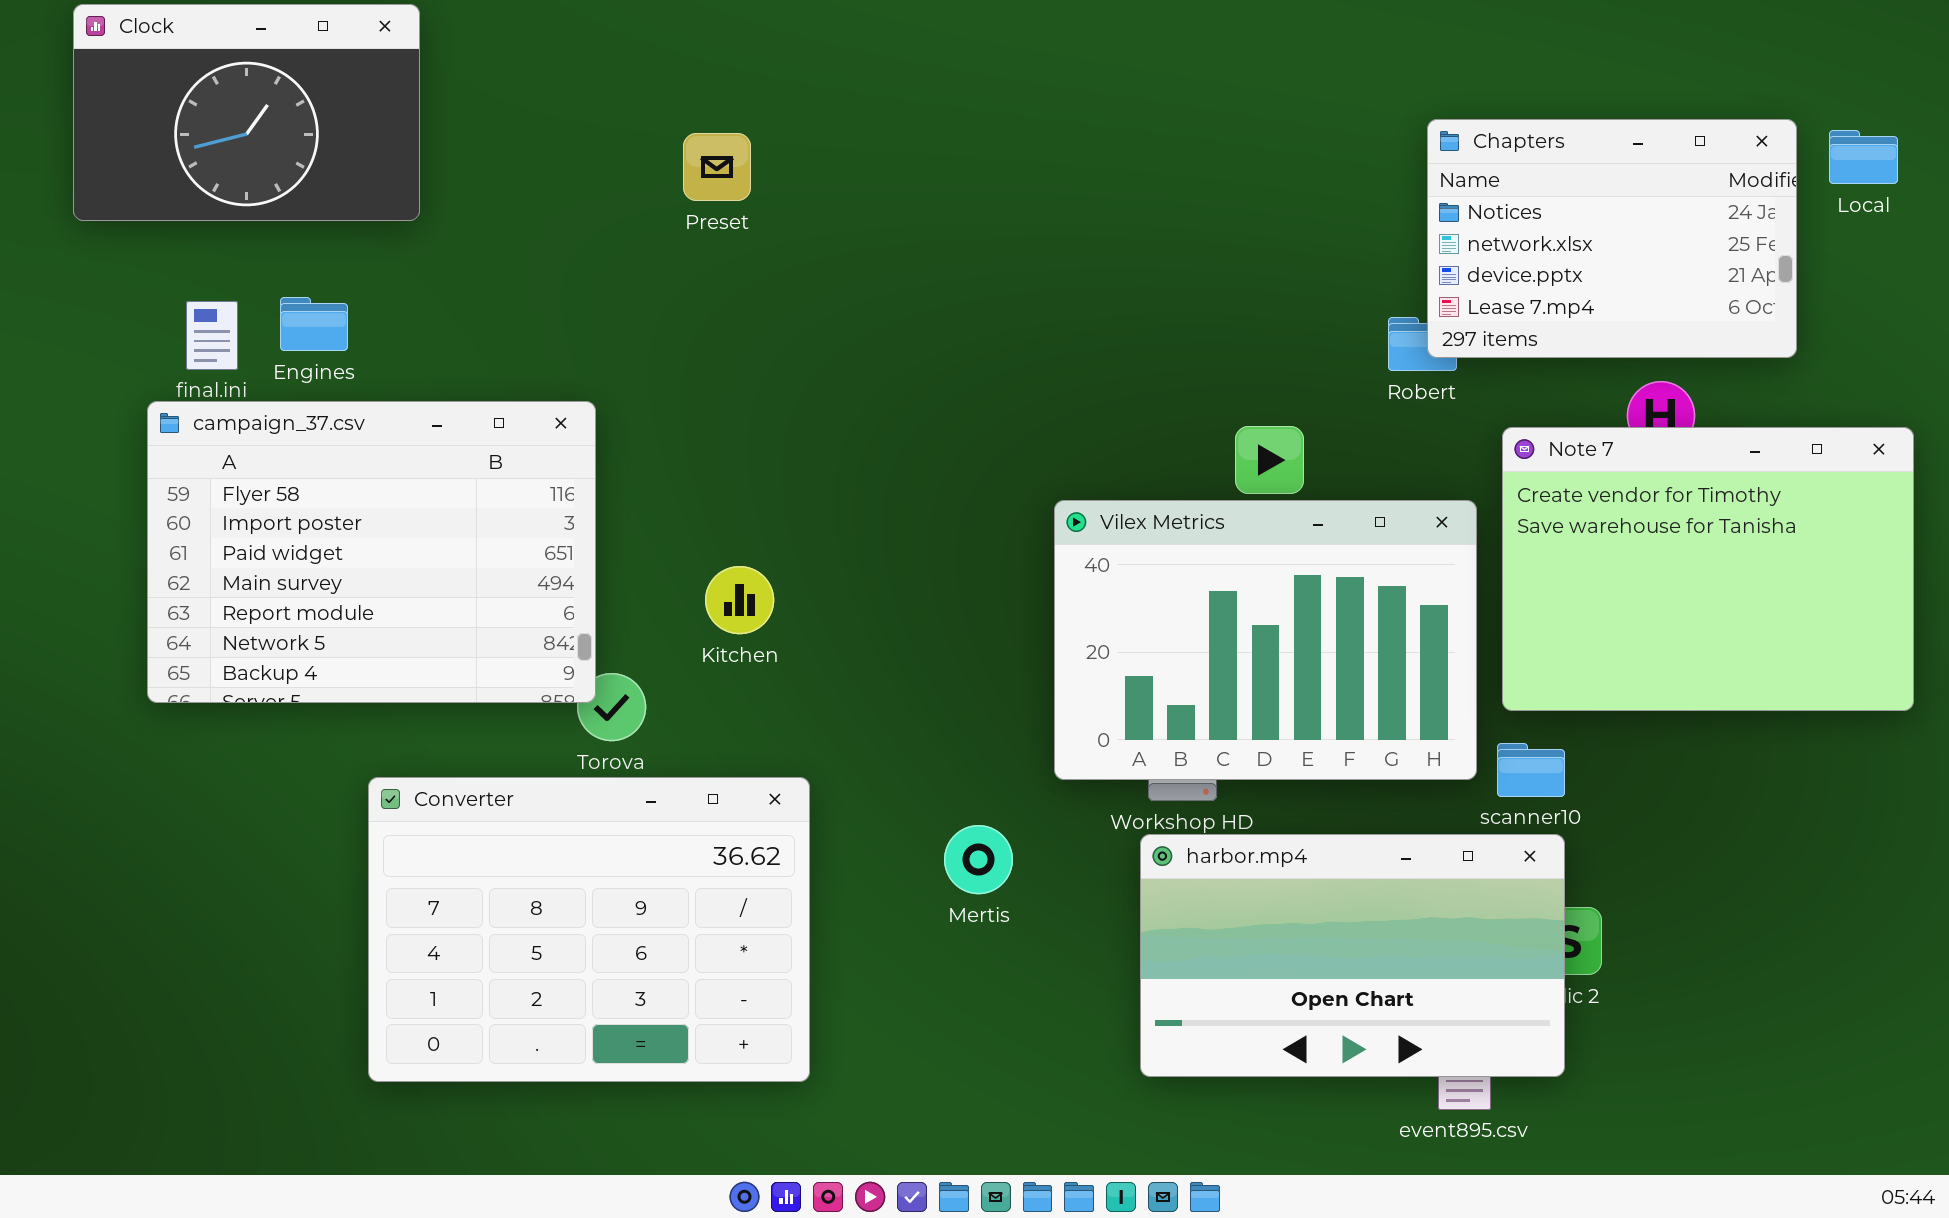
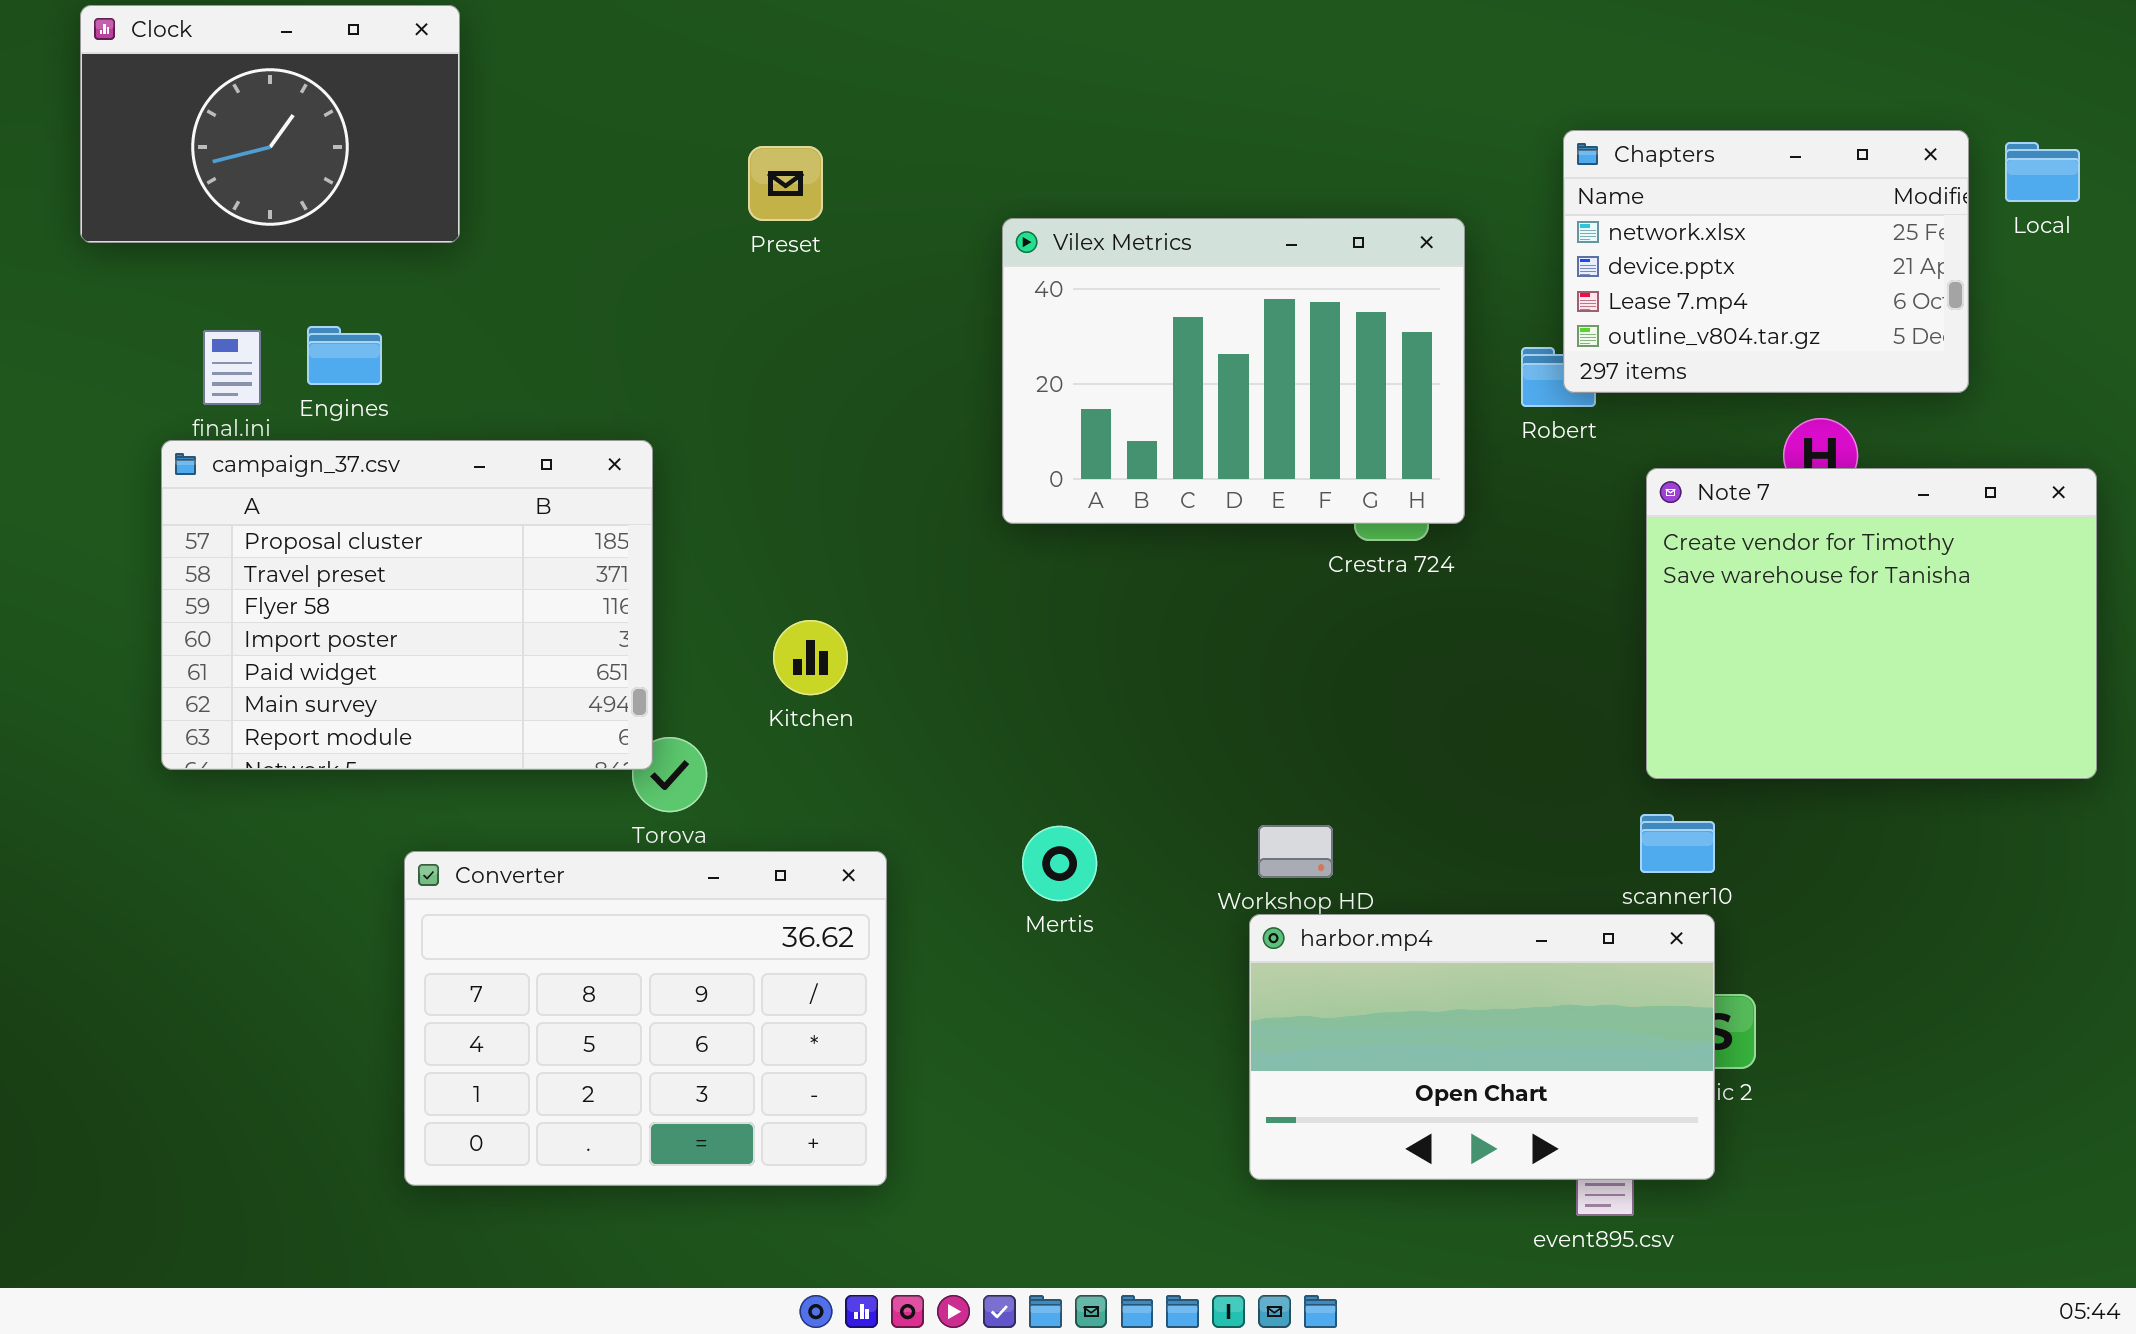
Chapters: [1427,119,1797,358] -> [1563,130,1969,393], scrolled down 1 row
campaign_37.csv: [147,401,596,703] -> [161,440,653,770], scrolled up 2 rows
Vilex Metrics: [1054,500,1477,780] -> [1002,218,1465,524], moved
Mertis: [944,825,1013,894] -> [1022,826,1097,901], moved

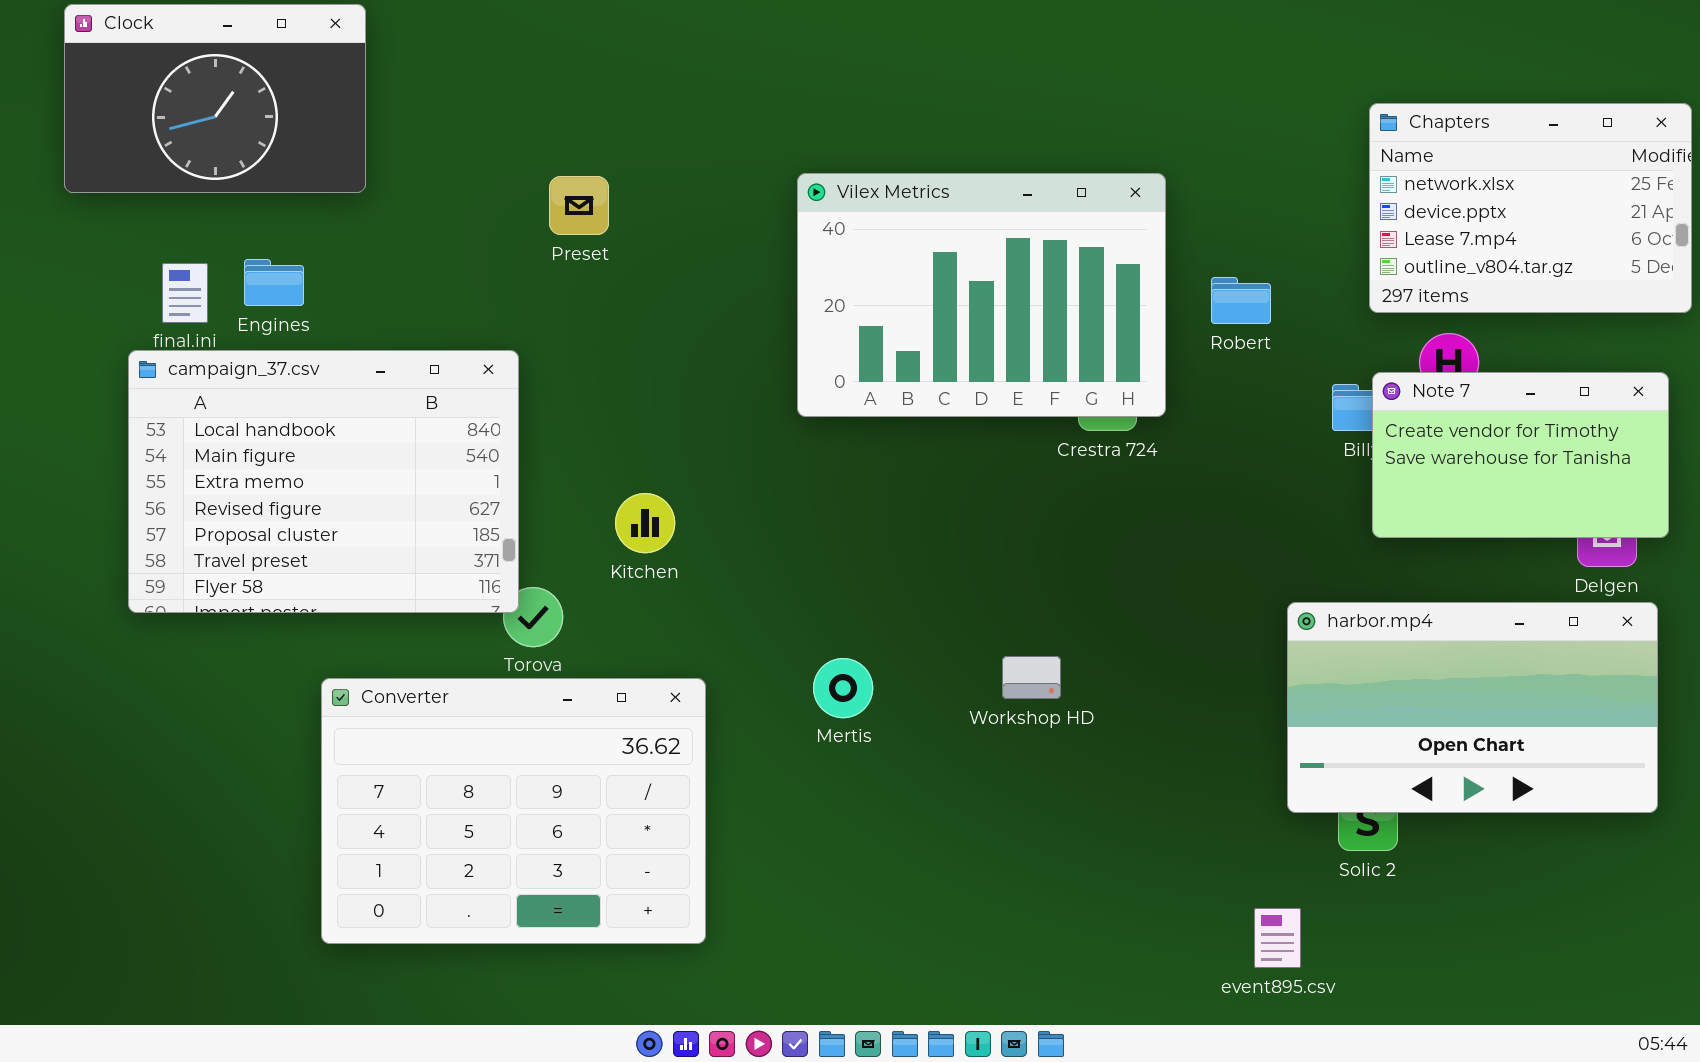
Chapters: [1563,130,1969,393] -> [1369,103,1692,313], moved
Preset: [748,146,823,221] -> [549,176,609,235], moved
campaign_37.csv: [161,440,653,770] -> [128,350,519,613], scrolled up 4 rows
Note 7: [1646,468,2097,779] -> [1372,372,1669,538], resized
harbor.mp4: [1249,914,1715,1180] -> [1287,602,1658,813], moved

